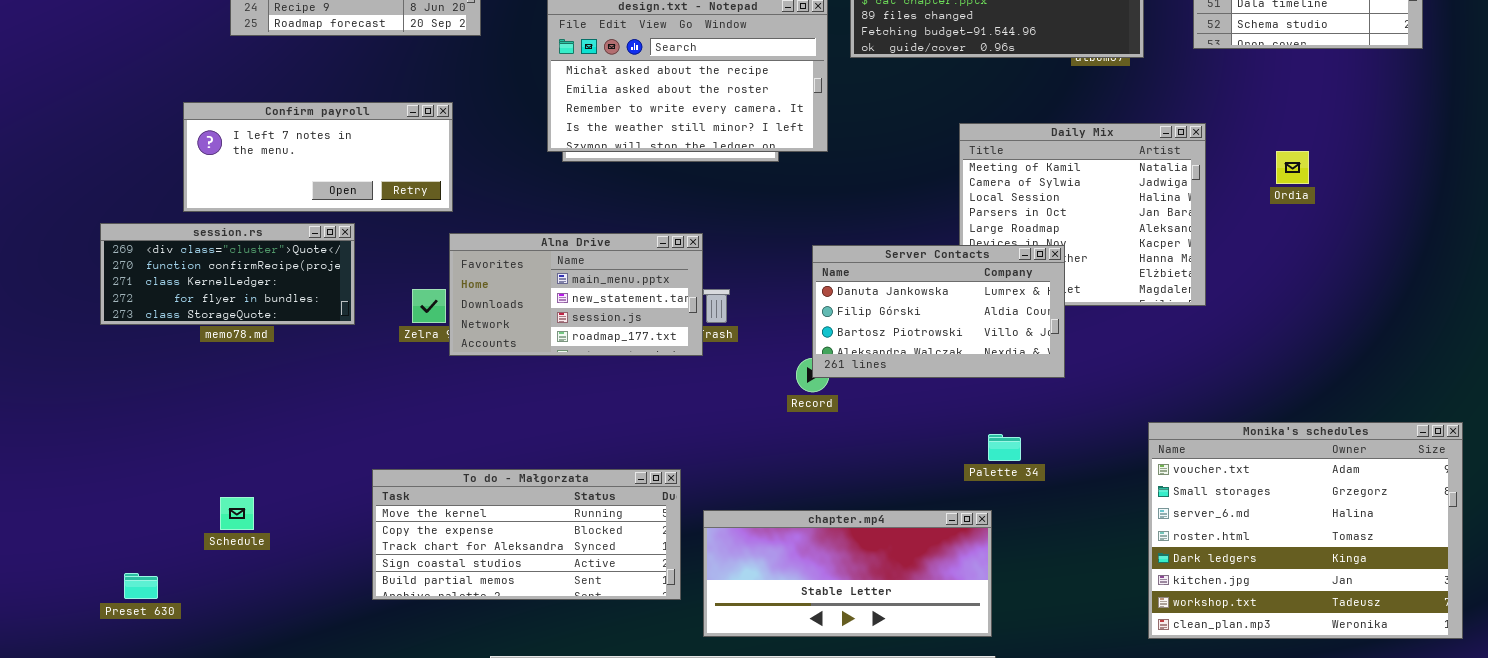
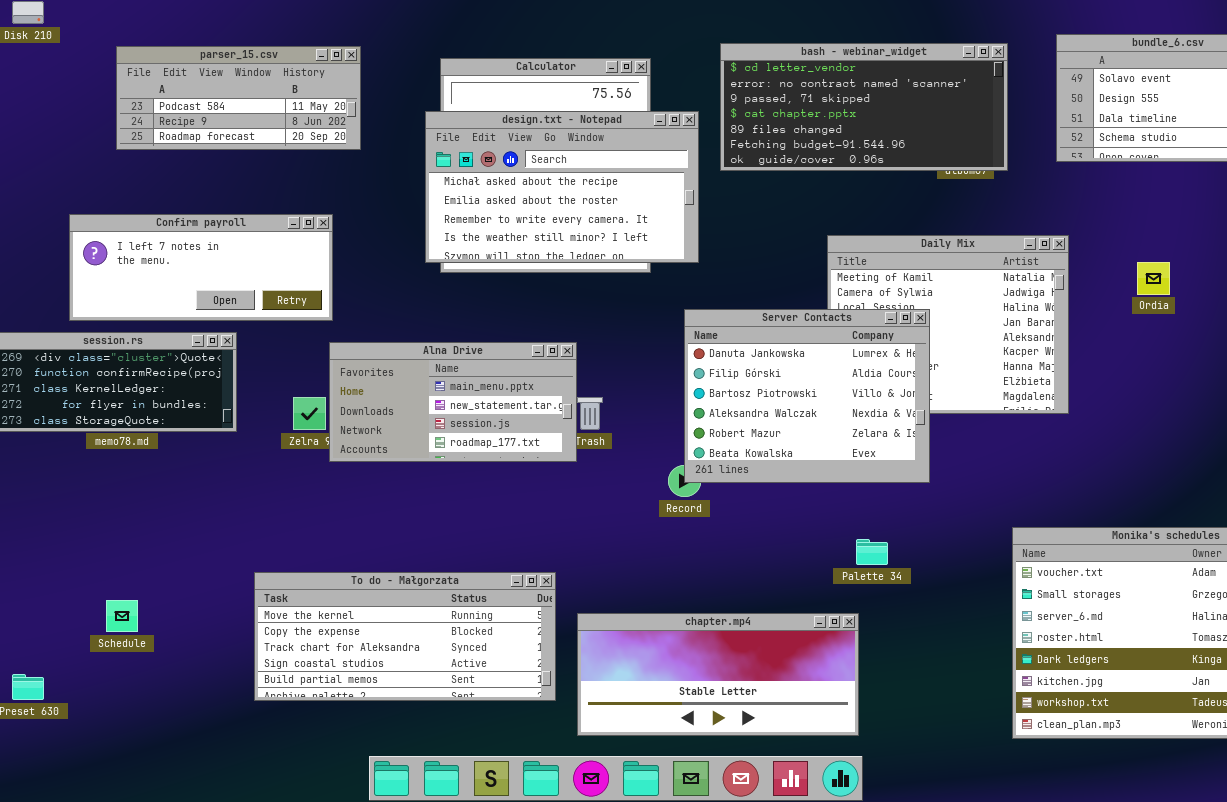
Server Contacts: [812,245,1065,378] -> [684,309,930,483], resized

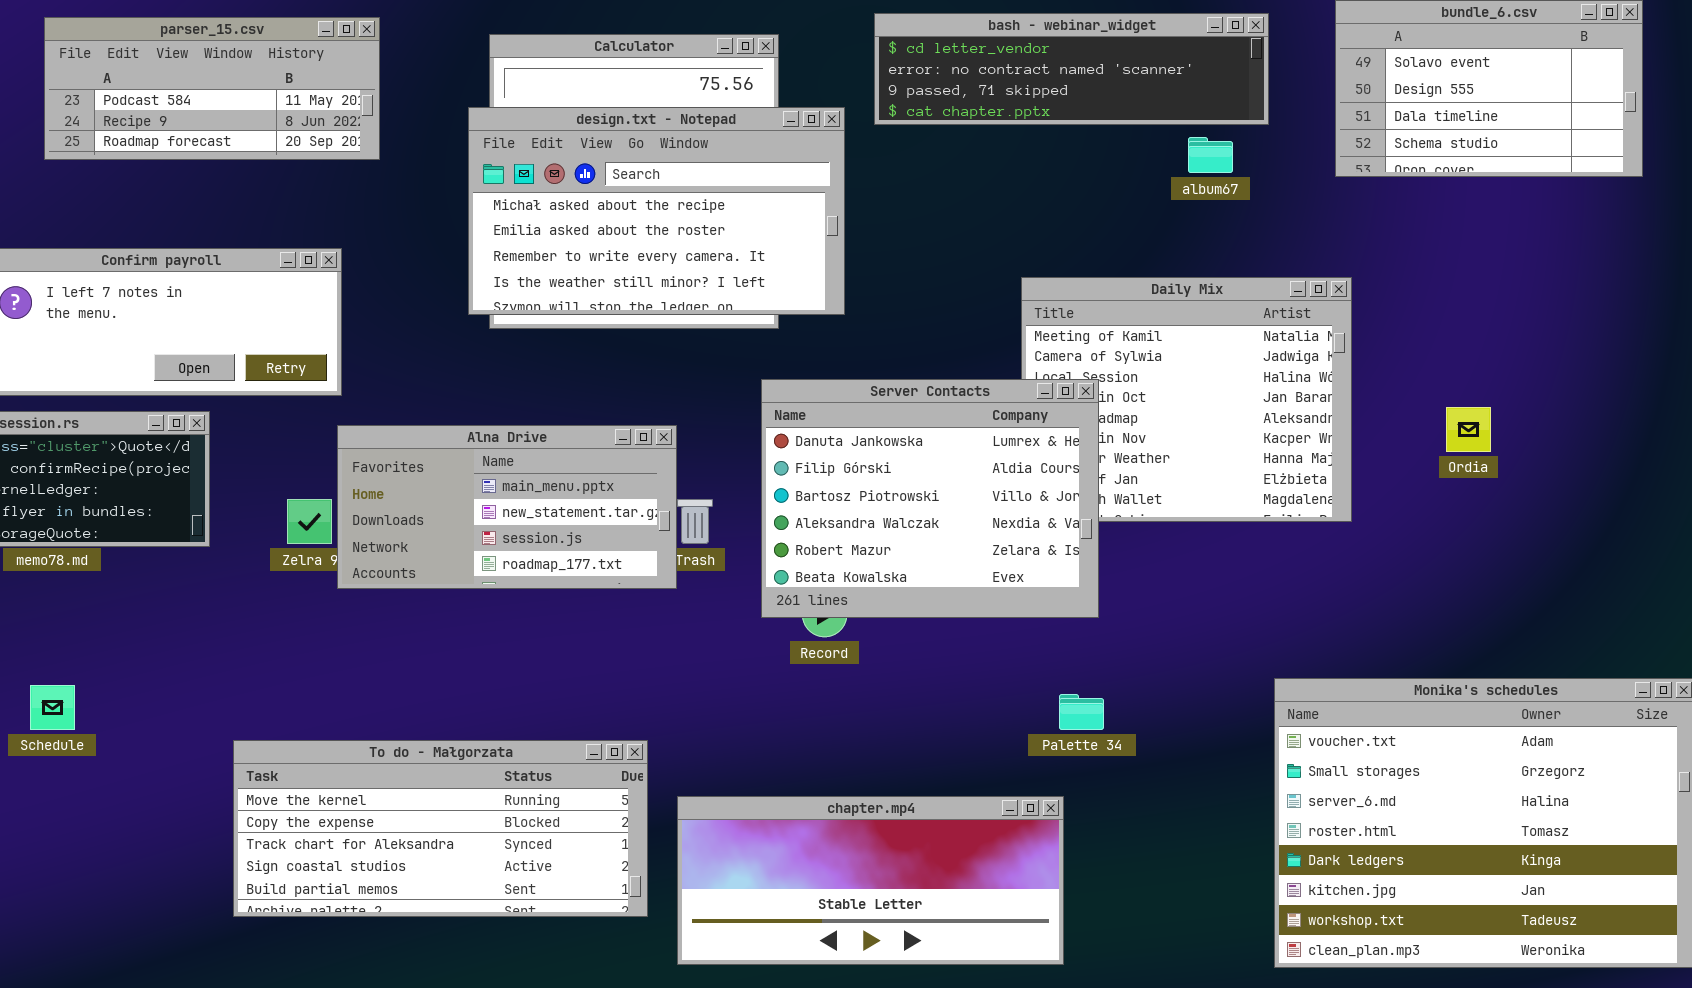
bash - webinar_widget: [720,43,1008,171] -> [874,13,1269,125], resized
Ordia: [1137,262,1170,295] -> [1446,407,1491,452], moved
Server Contacts: [684,309,930,483] -> [761,379,1099,618], moved
Schedule: [106,600,138,632] -> [30,685,75,730], moved

